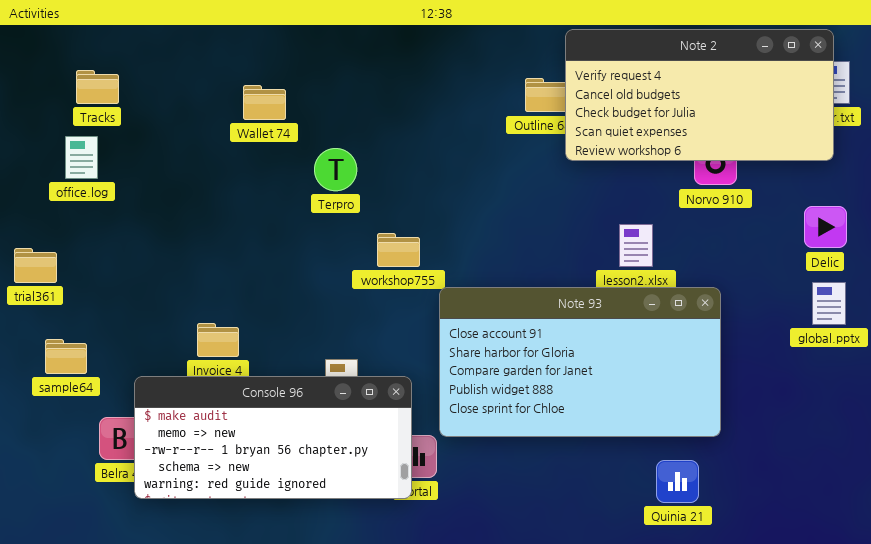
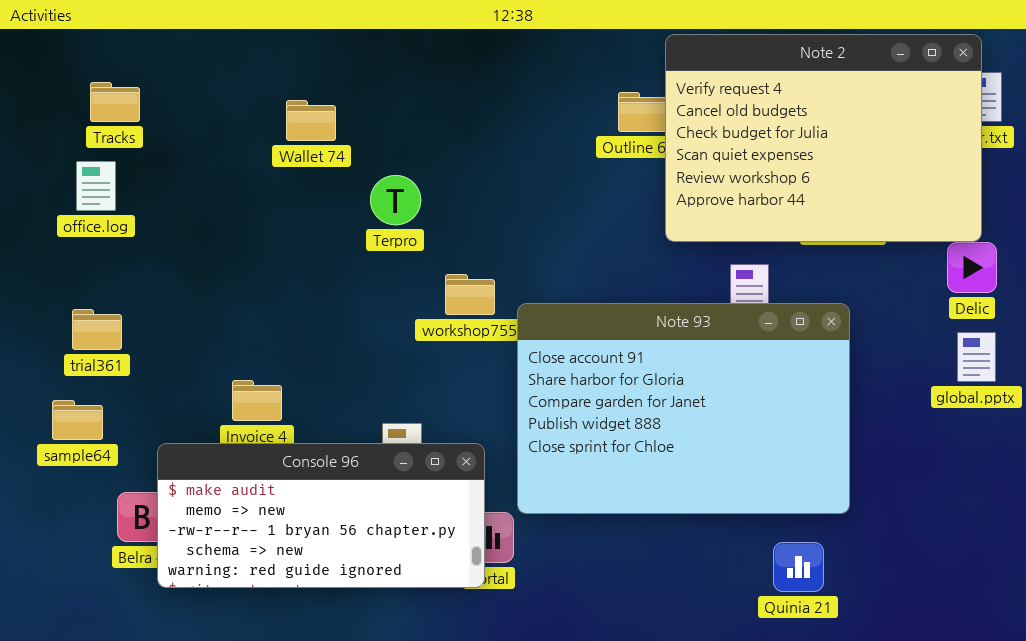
Note 2: [565,29,834,161] -> [665,34,982,242], resized
trial361: [14,248,57,283] -> [72,309,122,350], moved
Note 93: [439,287,721,437] -> [517,303,850,514], resized

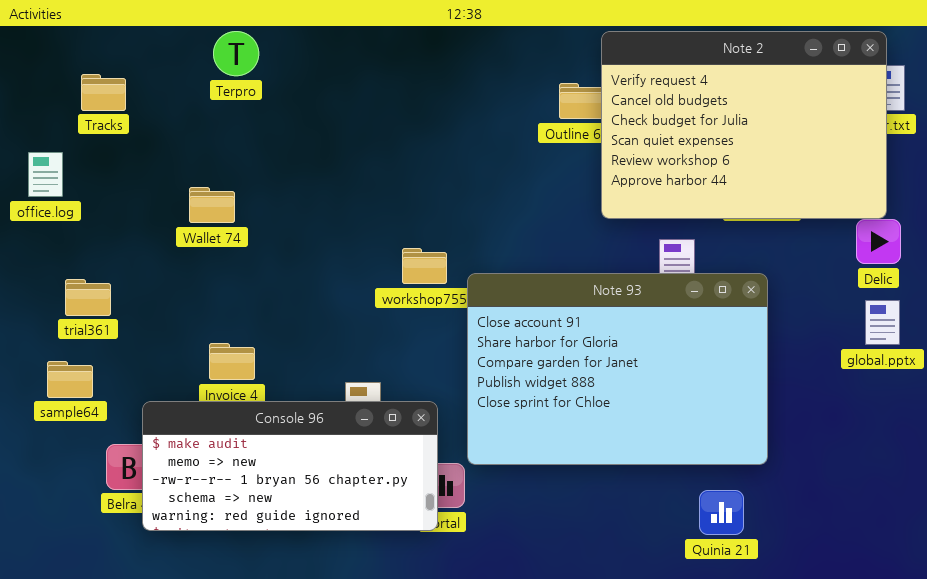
Wallet 74: [286,100,336,141] -> [189,187,235,223], moved
office.log: [76,161,116,211] -> [28,152,63,197], moved
Terpro: [370,175,421,225] -> [213,31,259,76], moved

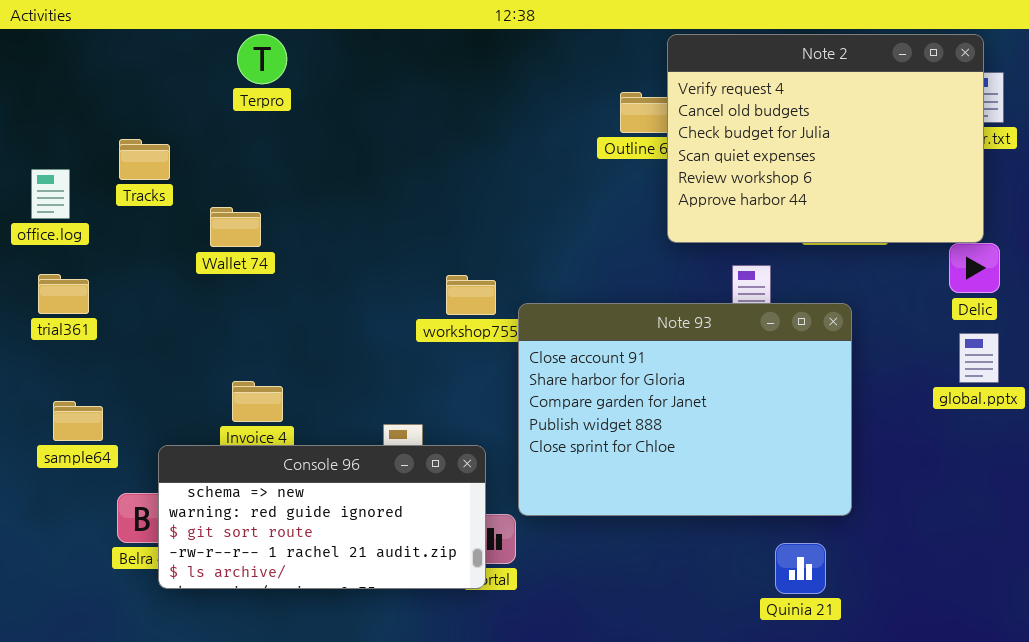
Tracks: [81,74,126,111] -> [119,139,170,180], moved
trial361: [65,279,111,316] -> [38,274,89,314], moved
Console 96: [142,401,438,531] -> [158,445,486,589], scrolled down 3 rows

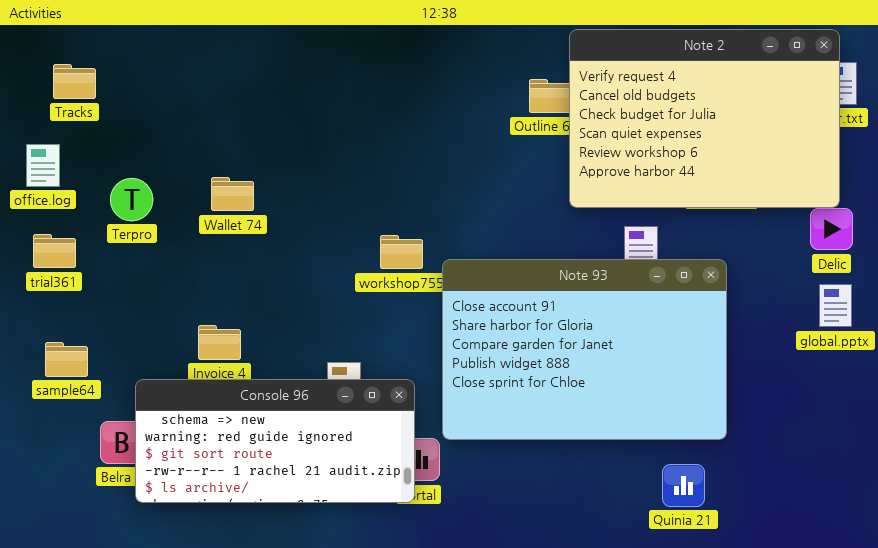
Terpro: [237,34,287,84] -> [110,178,153,221], moved
Tracks: [119,139,170,180] -> [53,64,96,99], moved
Wallet 74: [210,207,261,247] -> [211,177,254,211], moved

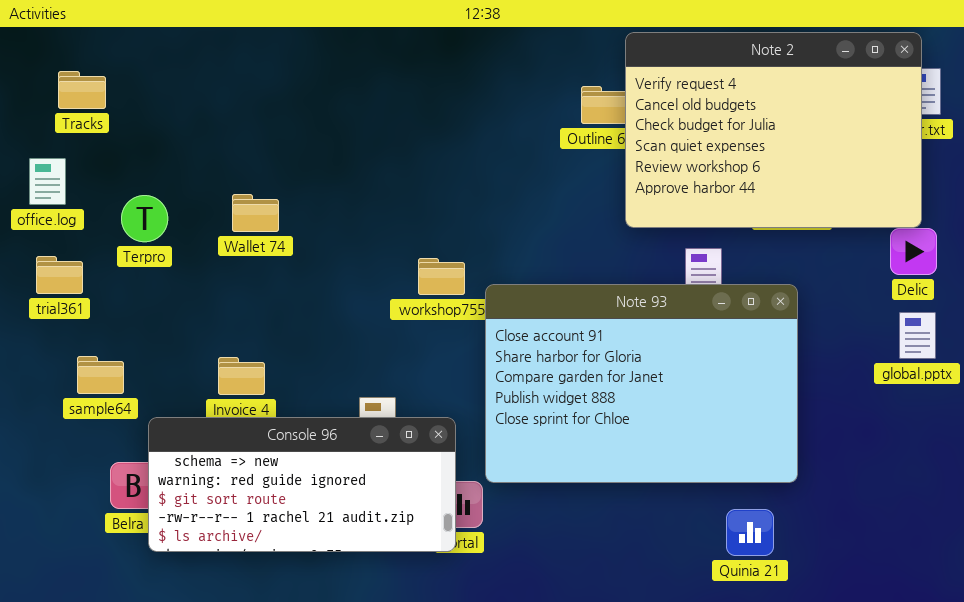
sample64: [45,342,88,377] -> [77,356,124,394], moved

